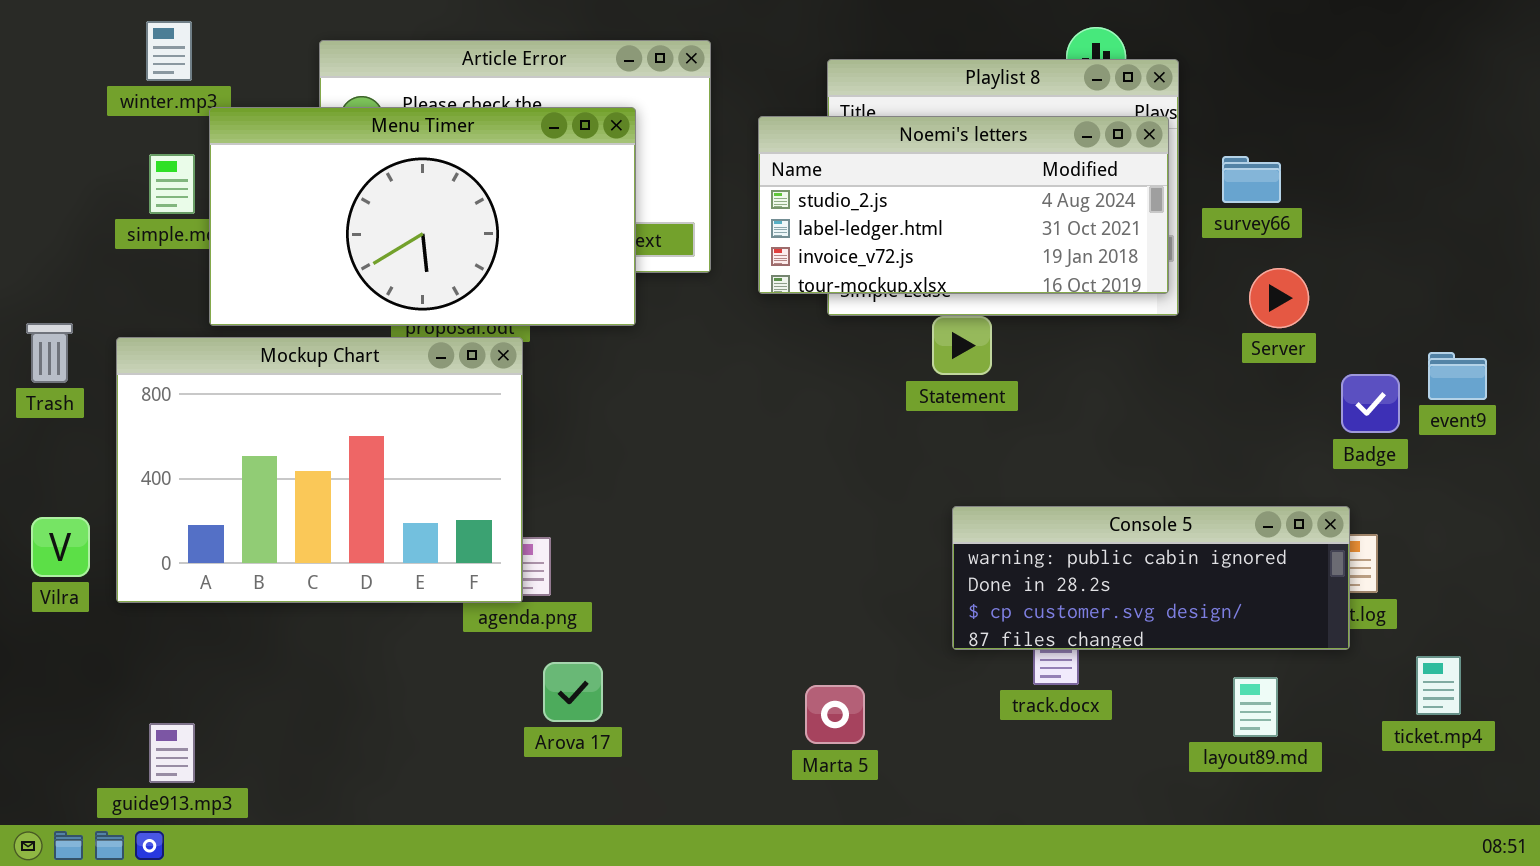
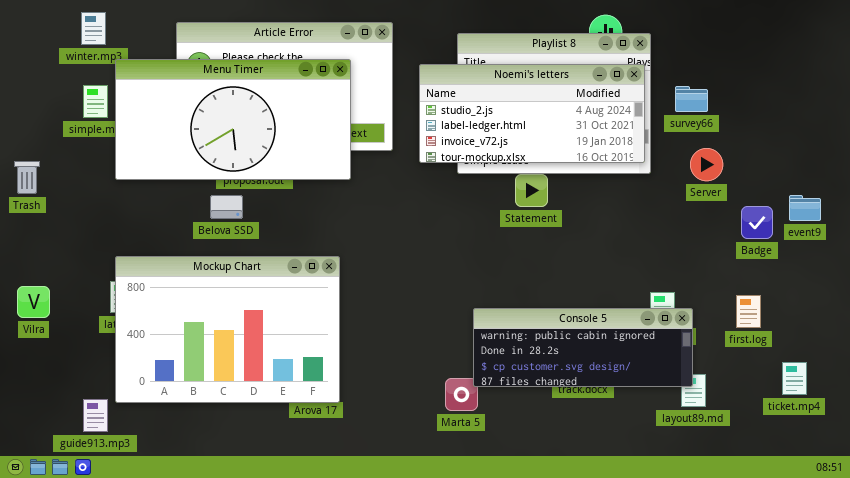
Trash: [26,323,73,383] -> [14,161,40,194], moved
Mockup Chart: [116,337,523,603] -> [115,256,340,403], moved
Console 5: [952,506,1350,650] -> [473,308,693,387], moved

